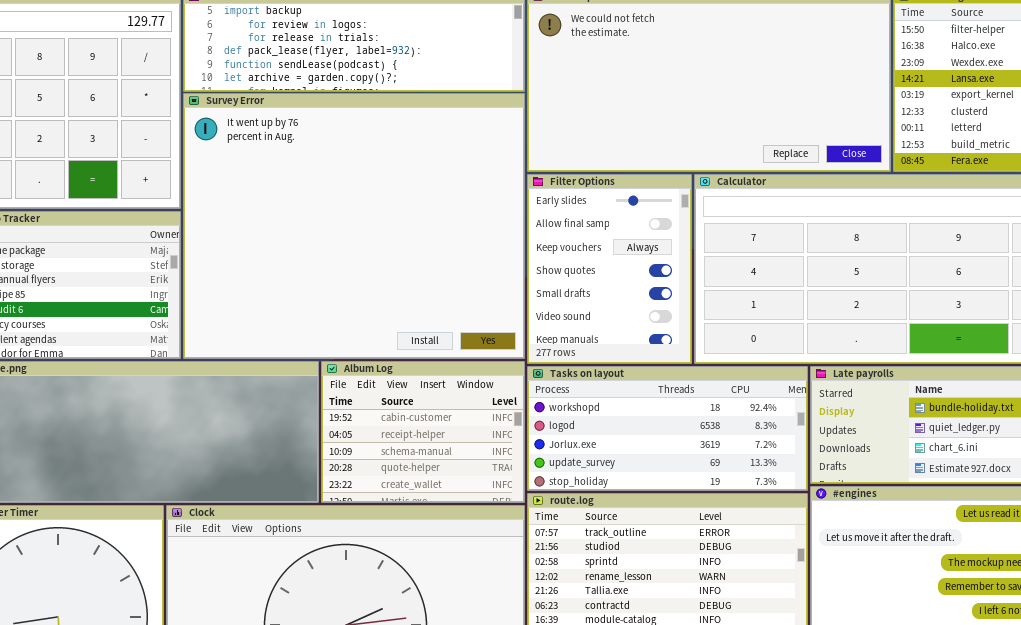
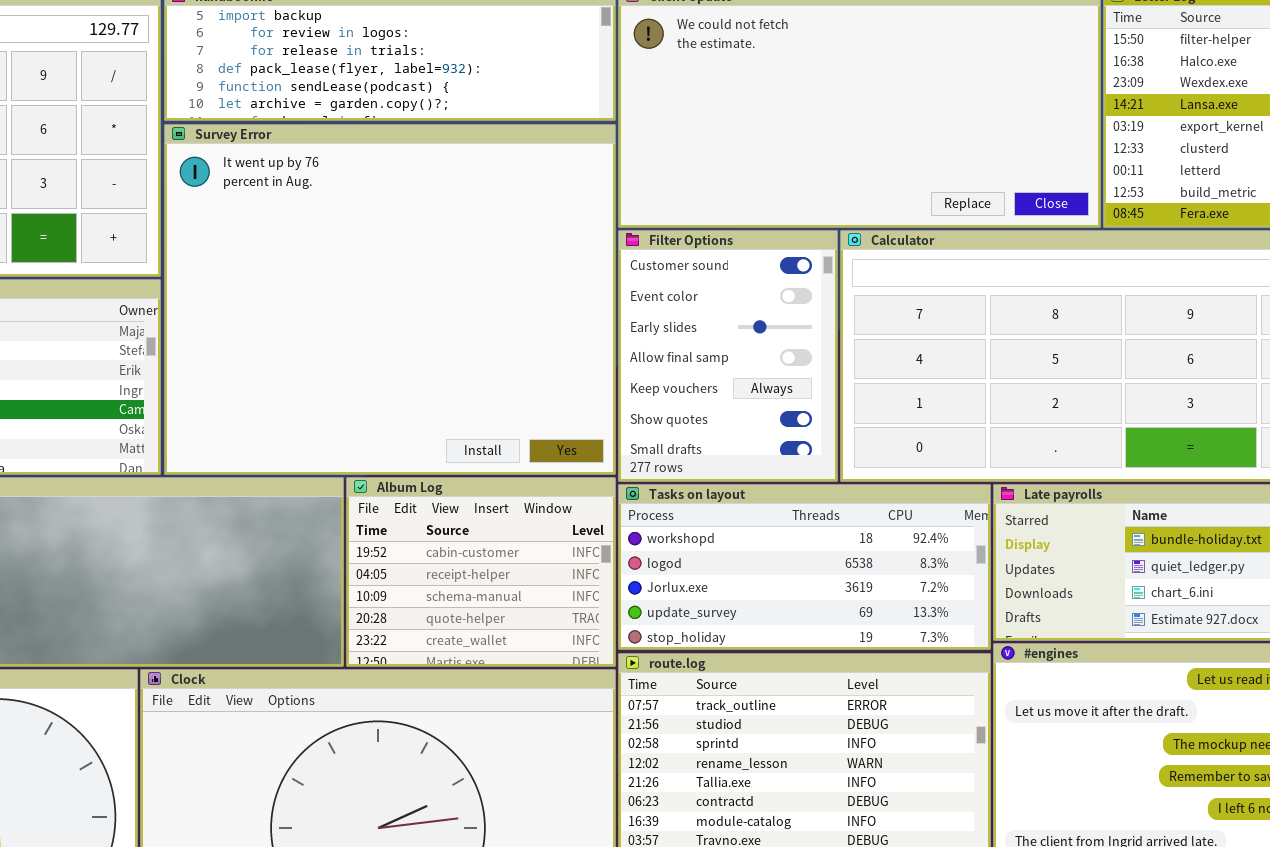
Filter Options: [527,174,692,364] -> [618,230,838,482], scrolled up 2 rows

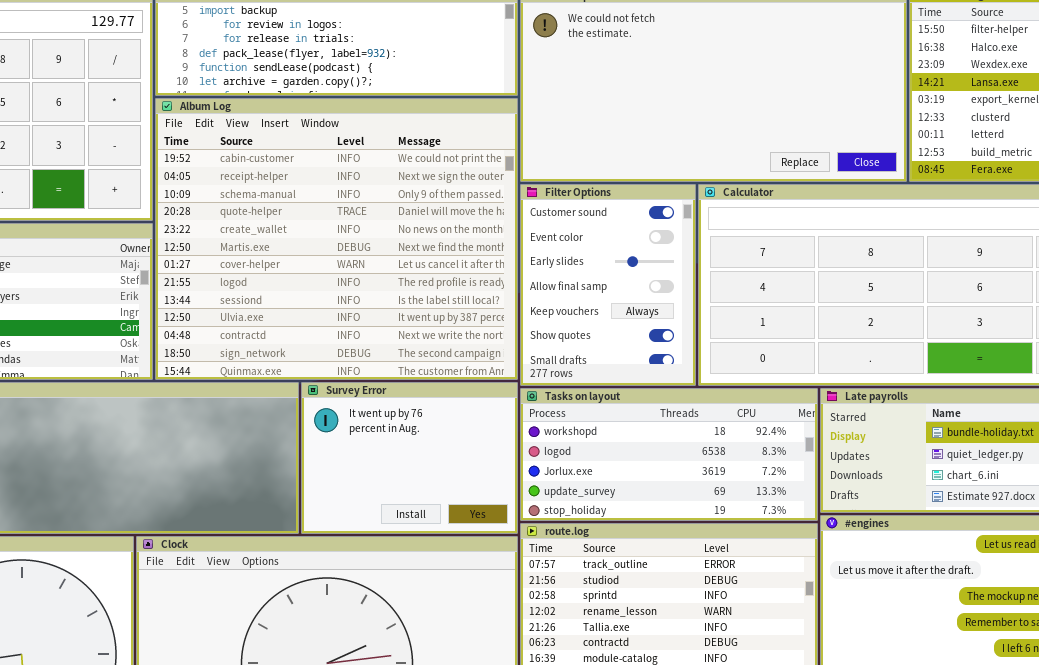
Survey Error: [164,124,616,475] -> [301,382,518,534], moved, resized
Album Log: [346,477,616,667] -> [155,98,518,380], moved, resized

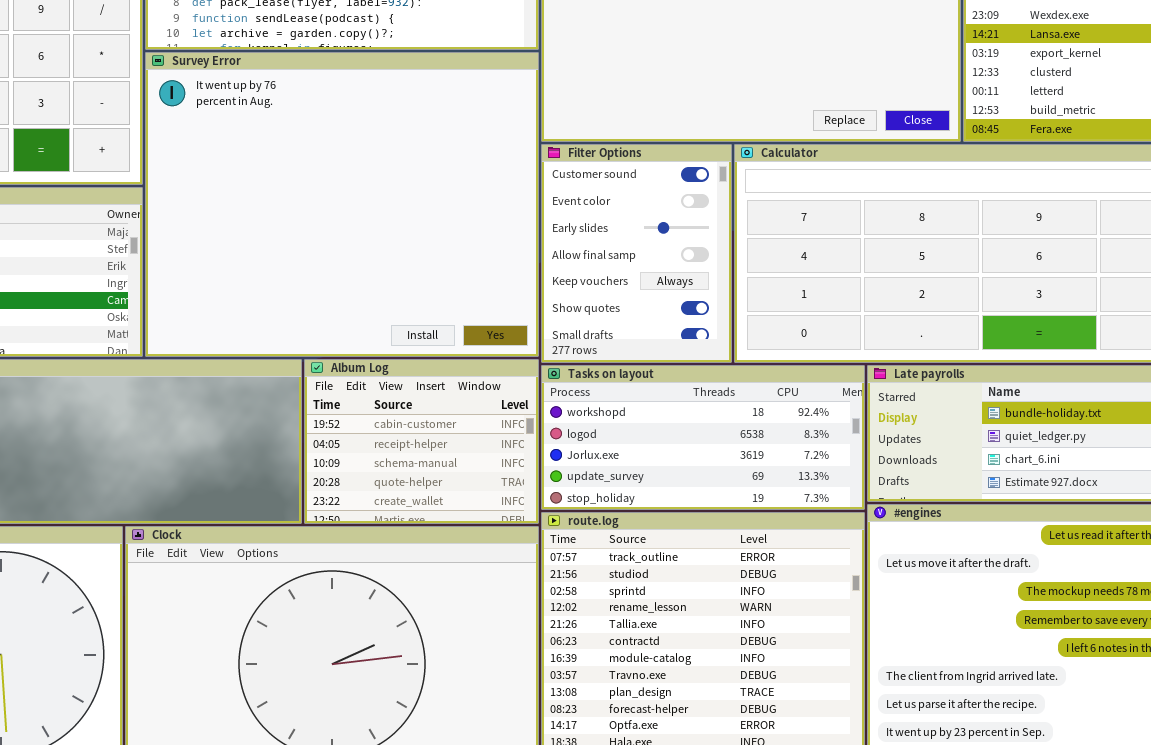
Album Log: [155,98,518,380] -> [304,359,539,524], moved, resized
Survey Error: [301,382,518,534] -> [145,52,539,357], moved, resized

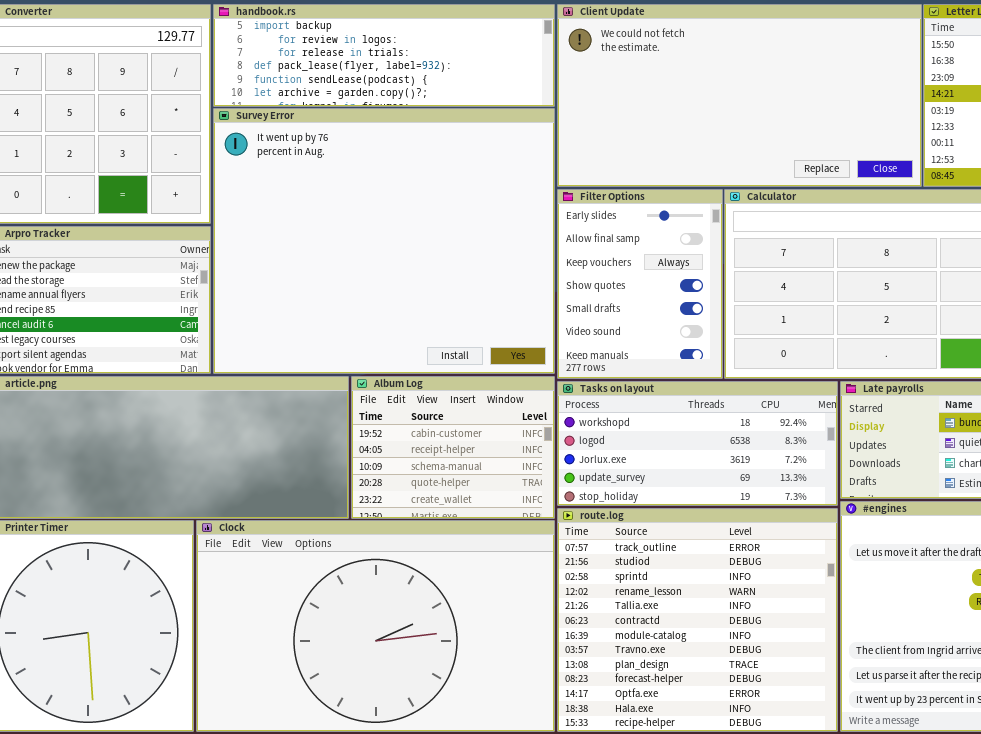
Filter Options: [541,144,732,363] -> [557,189,723,379], scrolled down 2 rows

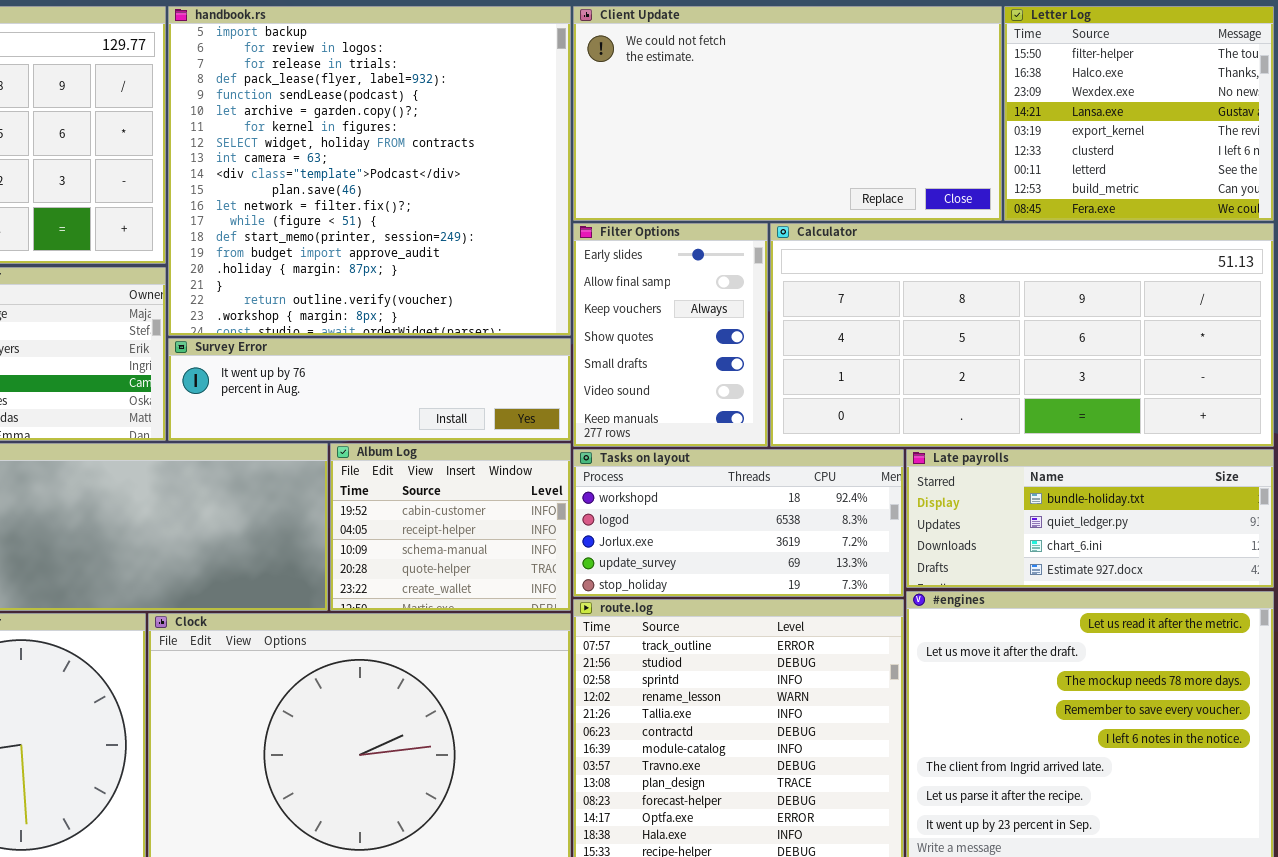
handbook.rs: [213,4,555,107] -> [168,6,571,336], resized
Survey Error: [213,108,555,374] -> [168,338,571,441], resized

